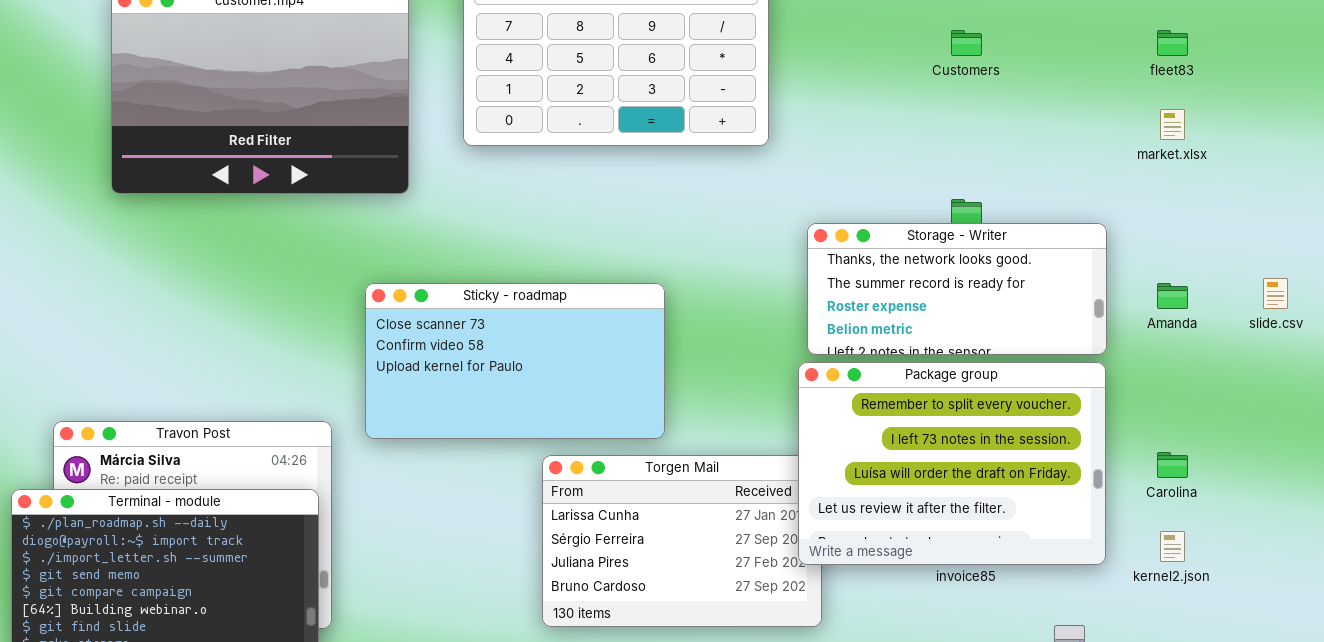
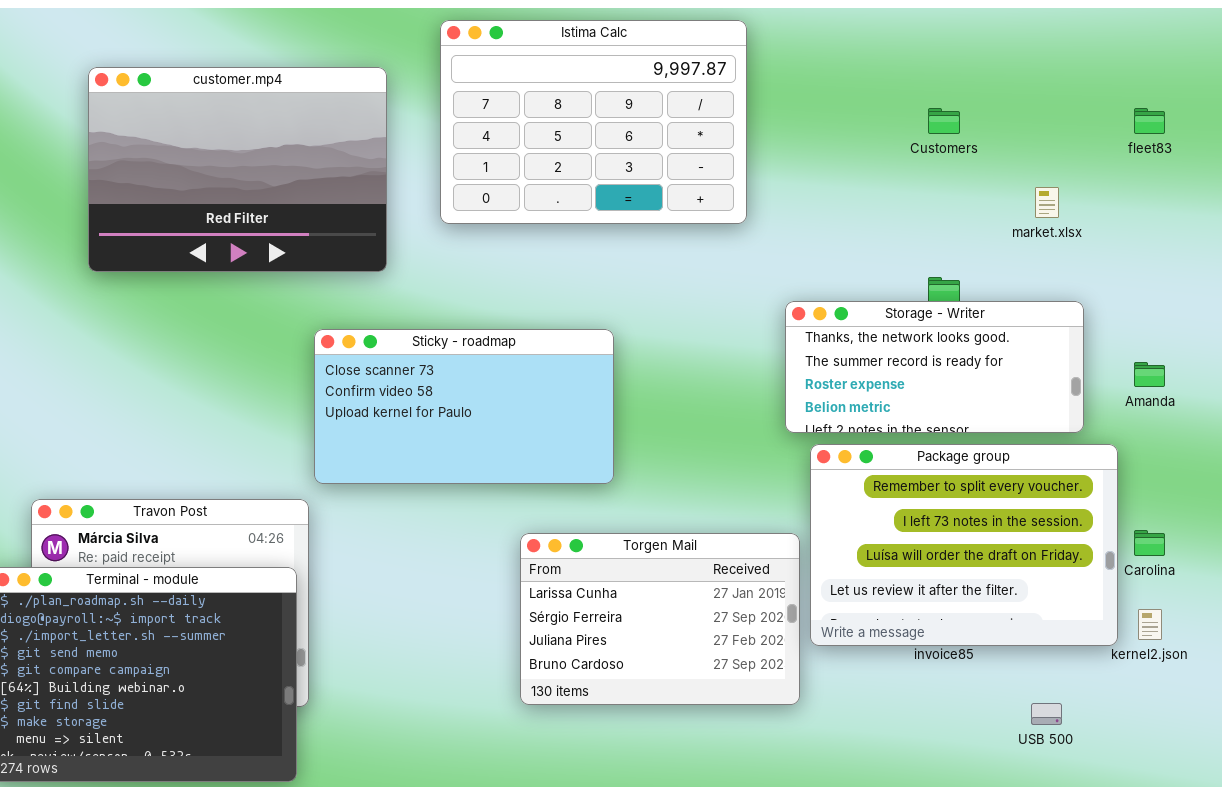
market.xlsx: [1160,109,1185,140] -> [1035,187,1059,218], moved
Sticky - roadmap: [365,283,665,439] -> [314,329,614,484], moved
Package group: [798,362,1106,565] -> [810,444,1118,646], moved

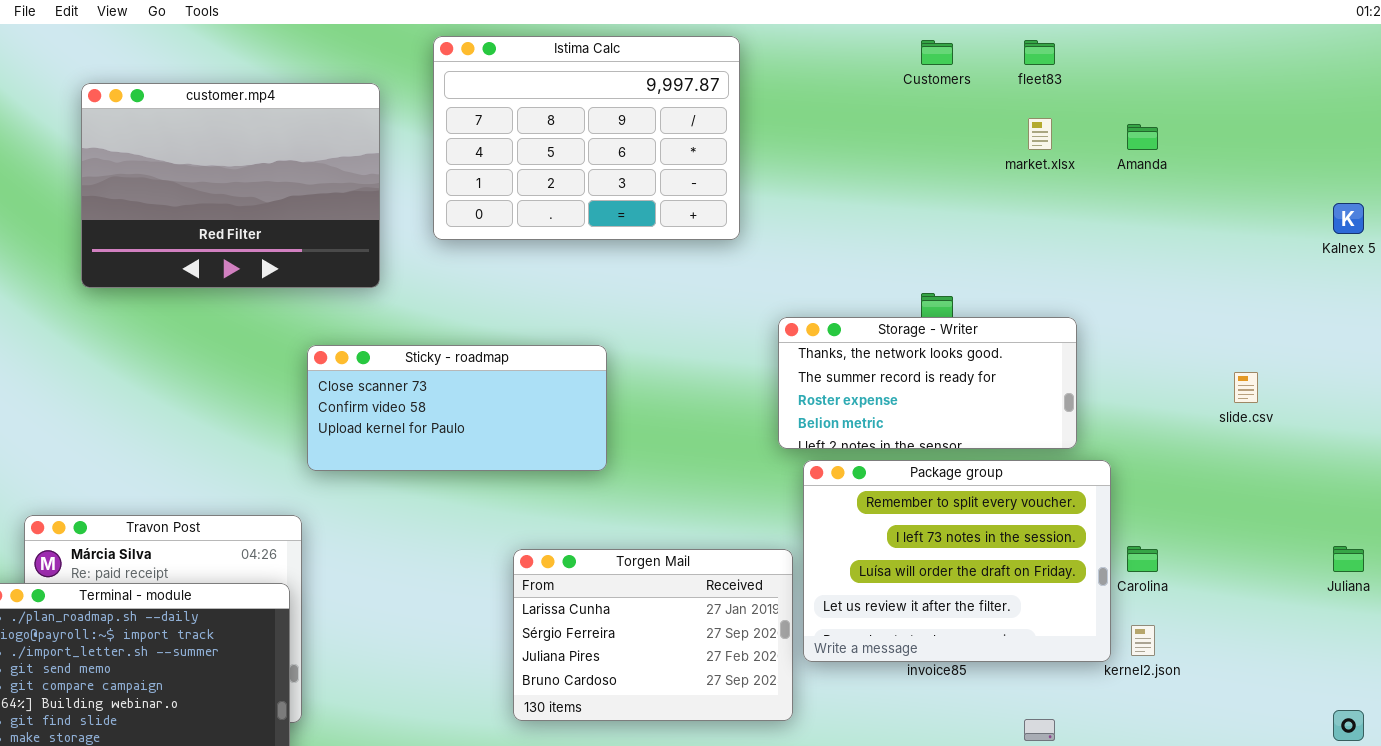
Customers: [928,108,960,134] -> [921,40,953,65], moved
fleet83: [1134,108,1165,134] -> [1024,40,1055,65], moved
market.xlsx: [1035,187,1059,218] -> [1028,118,1052,150], moved
Sticky - roadmap: [314,329,614,484] -> [307,345,607,471], resized
Amanda: [1134,362,1165,387] -> [1127,124,1158,150], moved

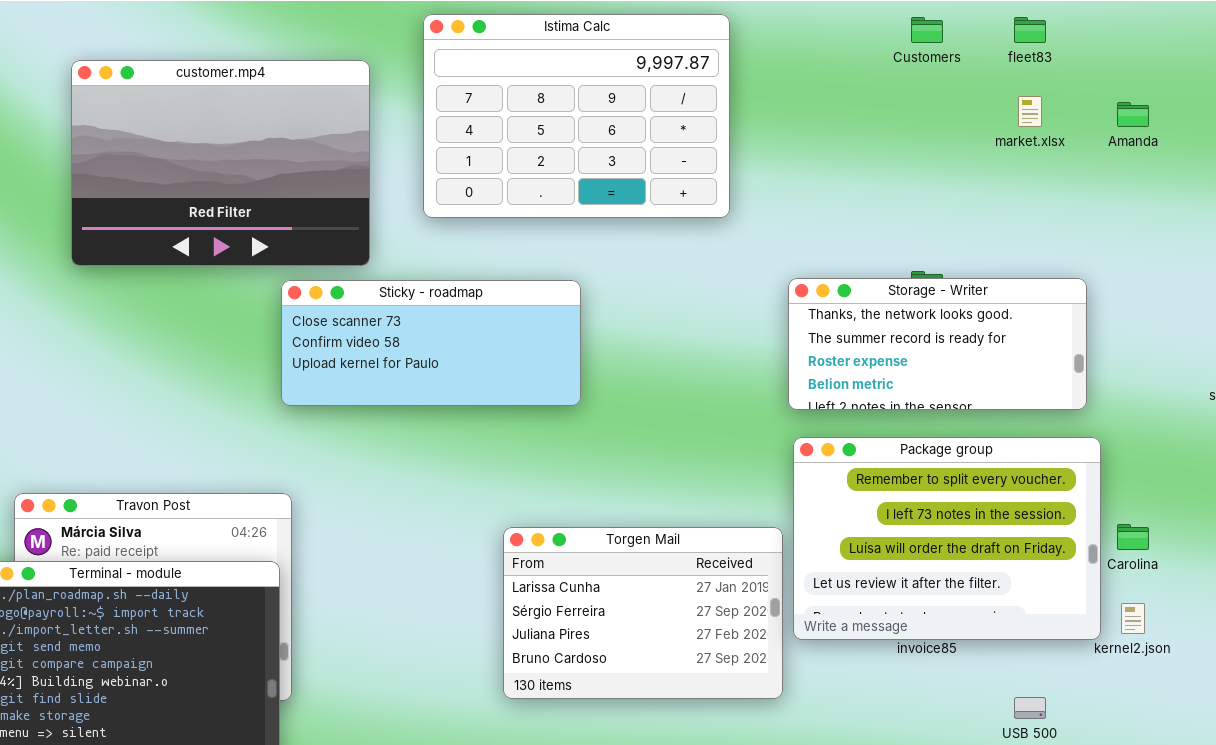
Storage - Writer: [778,317,1077,449] -> [788,278,1087,410], moved
Sticky - roadmap: [307,345,607,471] -> [281,280,581,406], moved

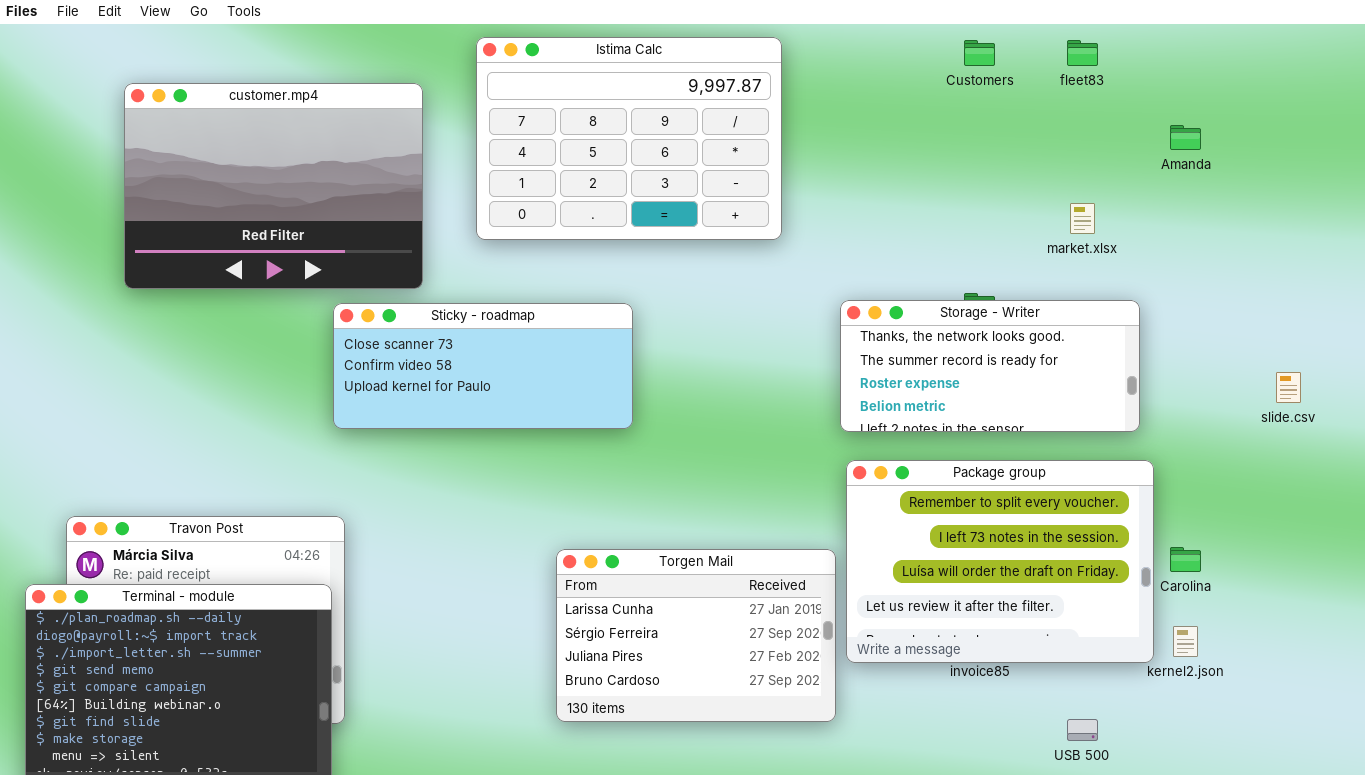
market.xlsx: [1018,96,1042,127] -> [1070,203,1095,234], moved

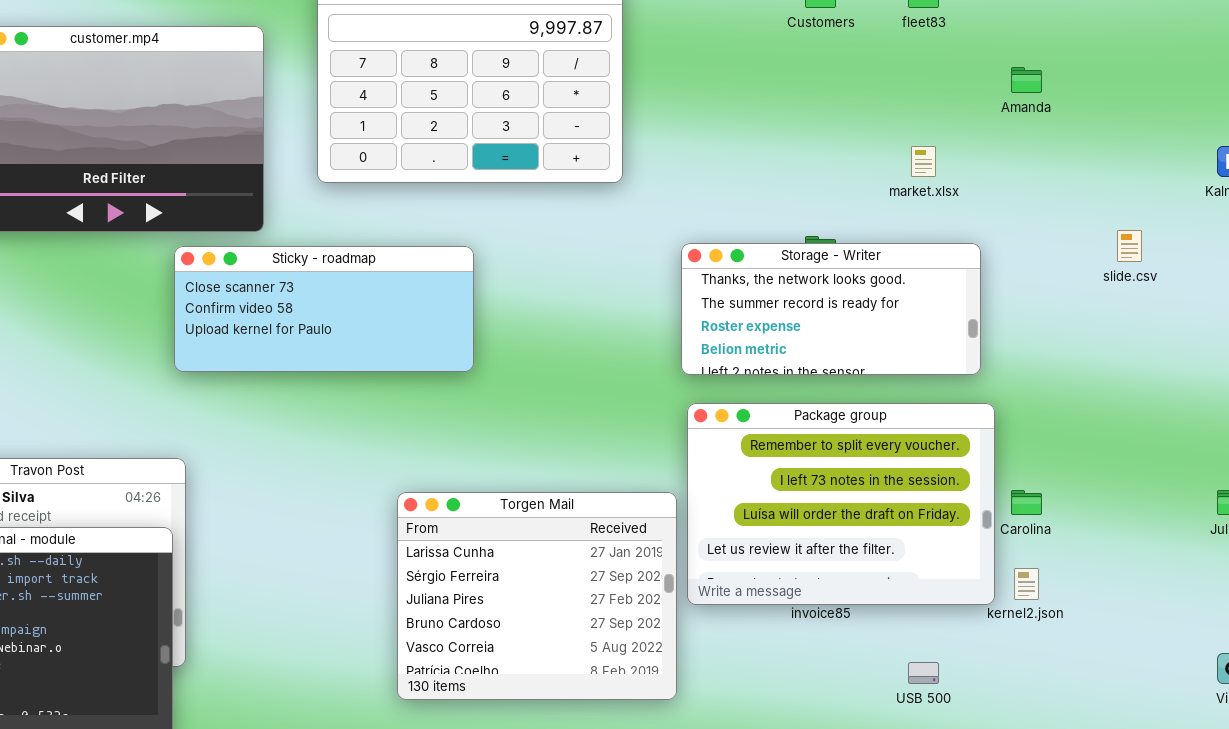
slide.csv: [1276,372,1301,403] -> [1117,230,1142,262], moved
Torgen Mail: [556,549,836,722] -> [397,492,677,700], resized

